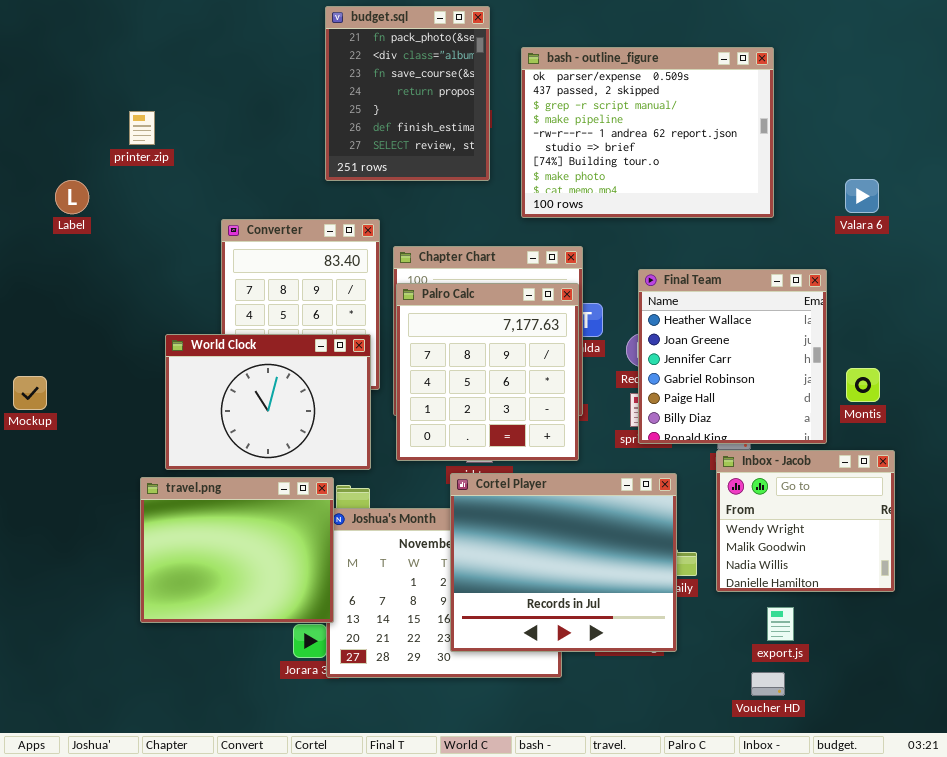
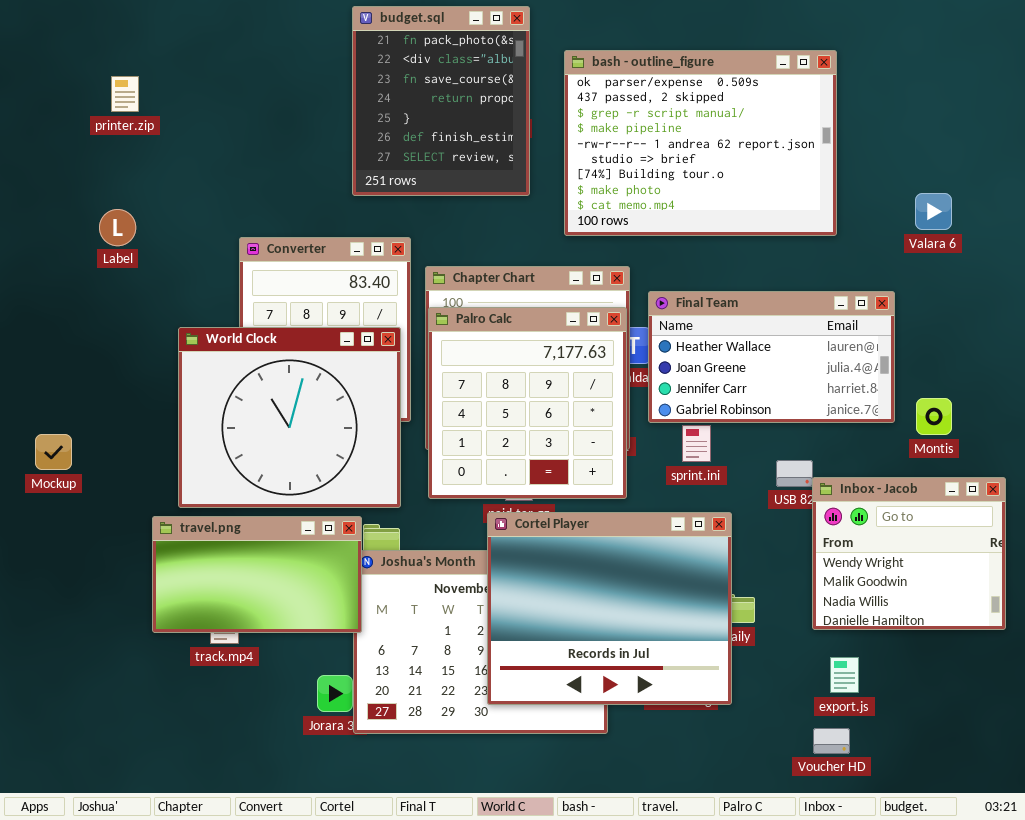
printer.zip: [129,111,155,145] -> [111,76,139,112], moved
Label: [55,180,89,214] -> [99,209,136,246], moved
Final Team: [638,269,827,444] -> [648,291,895,423], resized
World Clock: [165,334,371,470] -> [178,327,401,508], resized
Mockup: [13,376,47,410] -> [35,434,72,470], moved
Inbox - Jacob: [716,450,895,592] -> [812,477,1006,630], moved
travel.png: [140,477,334,623] -> [152,516,362,633], resized

